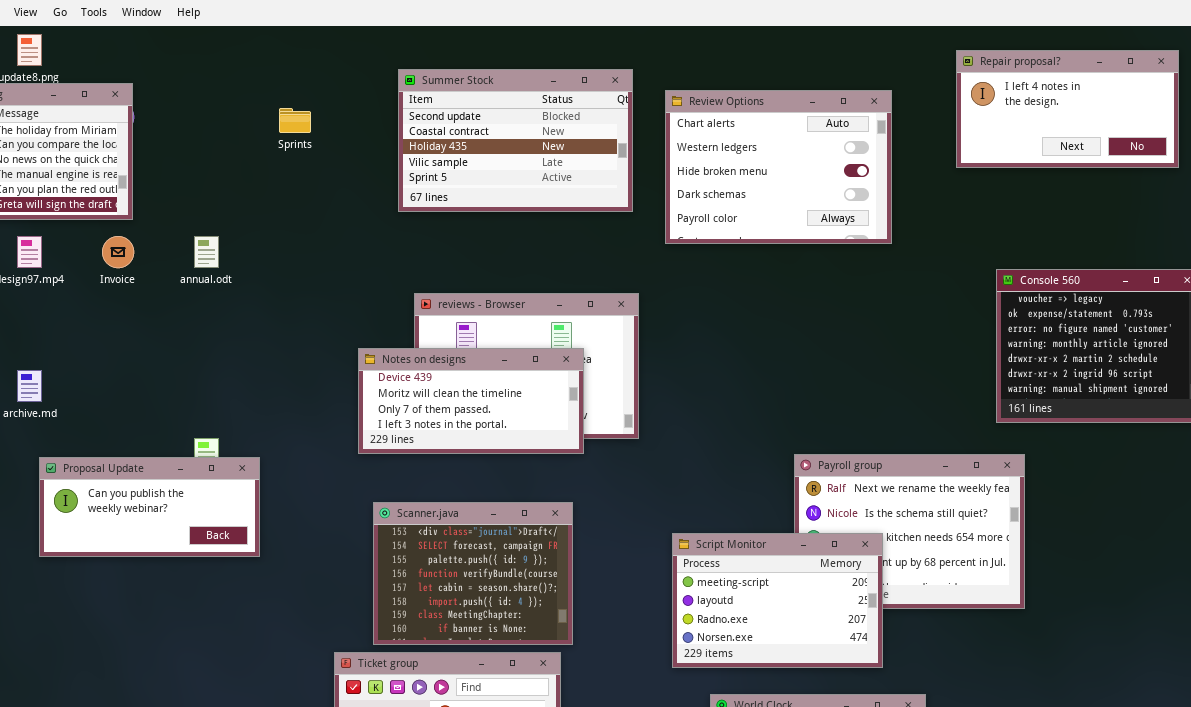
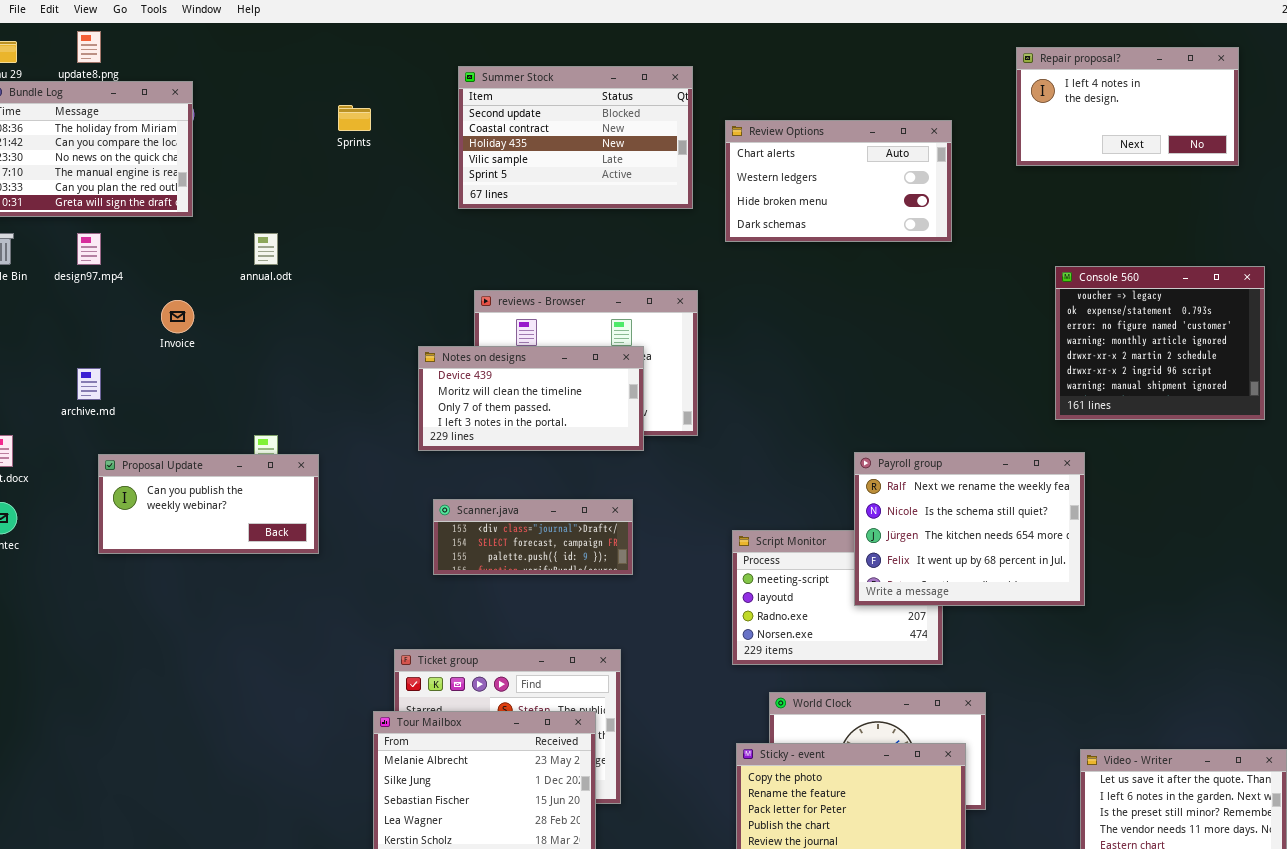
Review Options: [665,90,892,244] -> [725,120,952,242], resized
Invoice: [102,236,134,268] -> [161,300,194,333], moved
Payroll group: [794,454,1025,609] -> [854,452,1085,606], raised
Scanner.java: [373,502,573,645] -> [433,499,633,575], resized

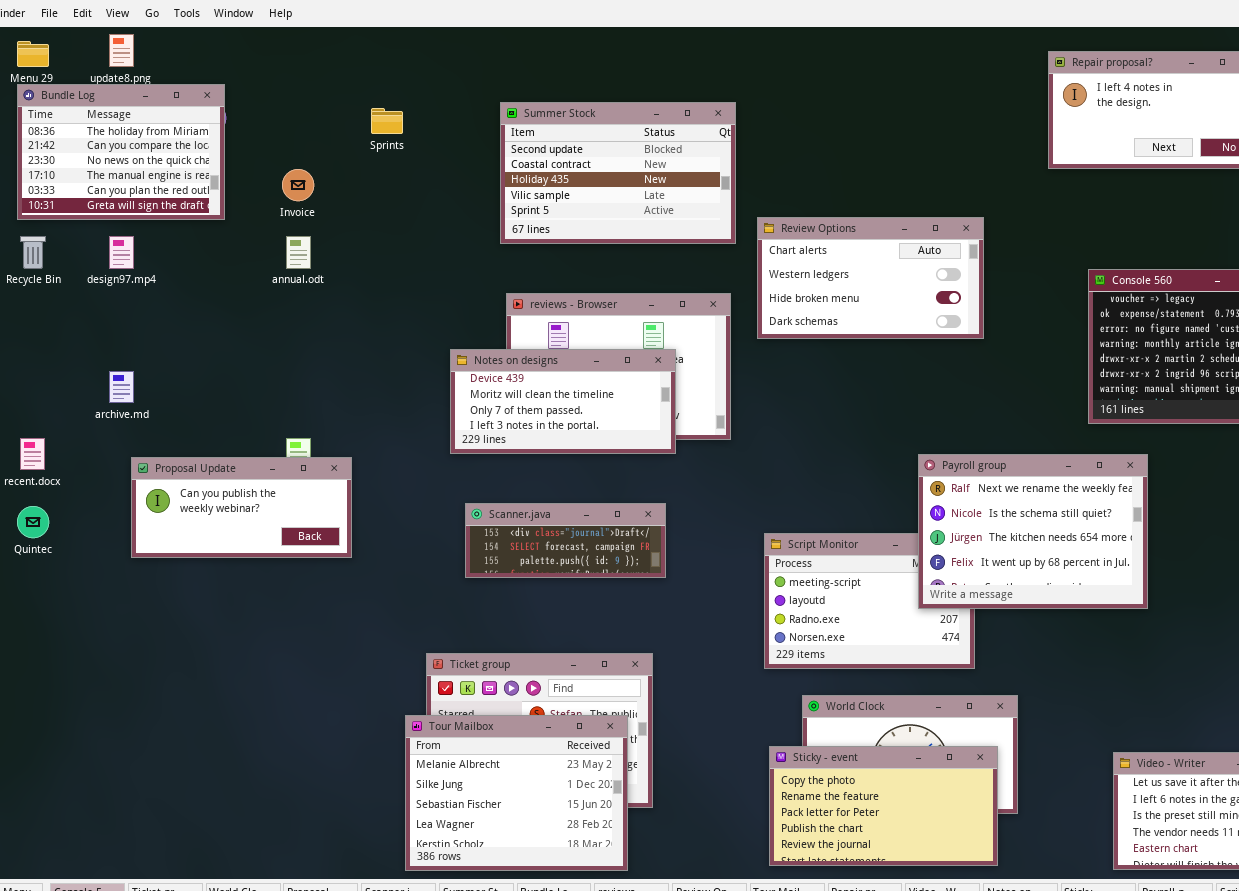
Summer Stock: [458,66,693,209] -> [500,102,736,244], moved
Review Options: [725,120,952,242] -> [757,217,984,339], moved
Invoice: [161,300,194,333] -> [282,169,314,201], moved
Payroll group: [854,452,1085,606] -> [918,454,1148,609], moved

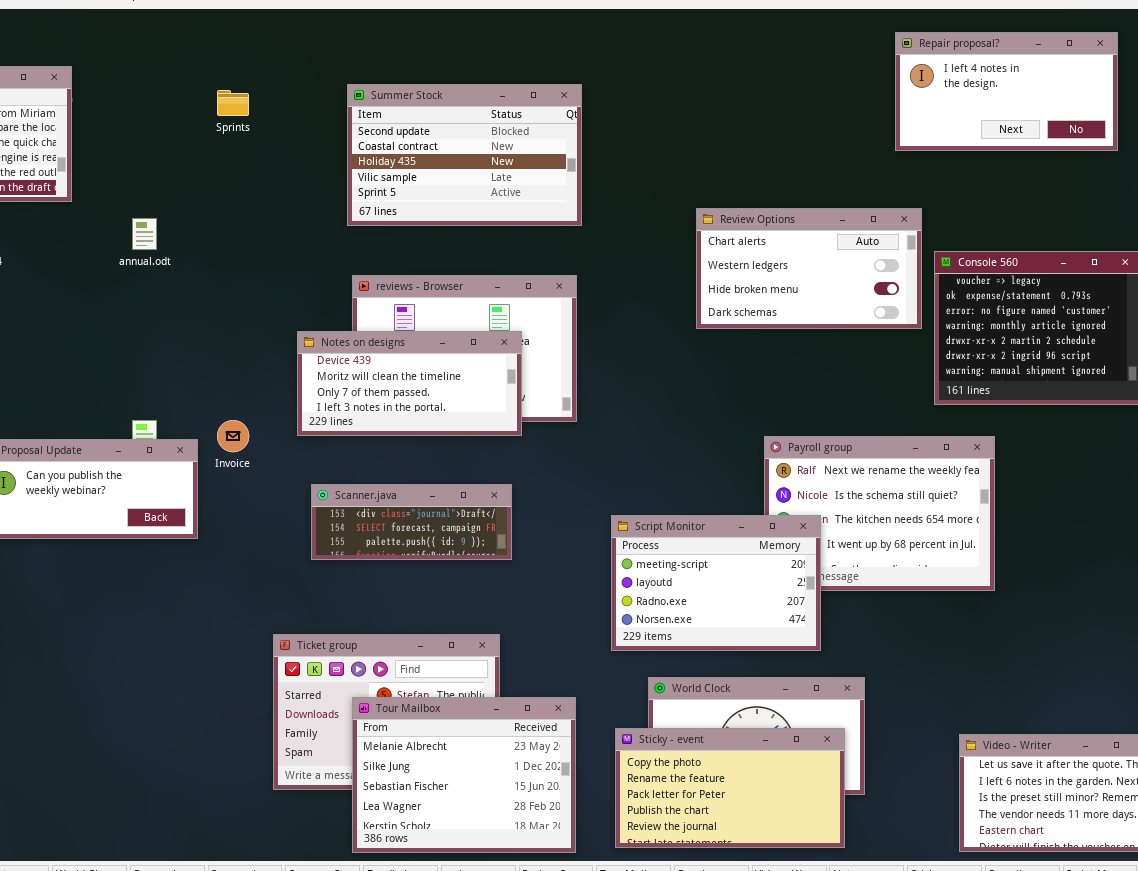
Invoice: [282,169,314,201] -> [217,420,249,452], moved
Review Options: [757,217,984,339] -> [696,208,922,329], moved
Script Monitor: [764,533,975,669] -> [611,515,821,651], raised
Tour Mailbox: [405,715,628,871] -> [352,697,576,853], moved

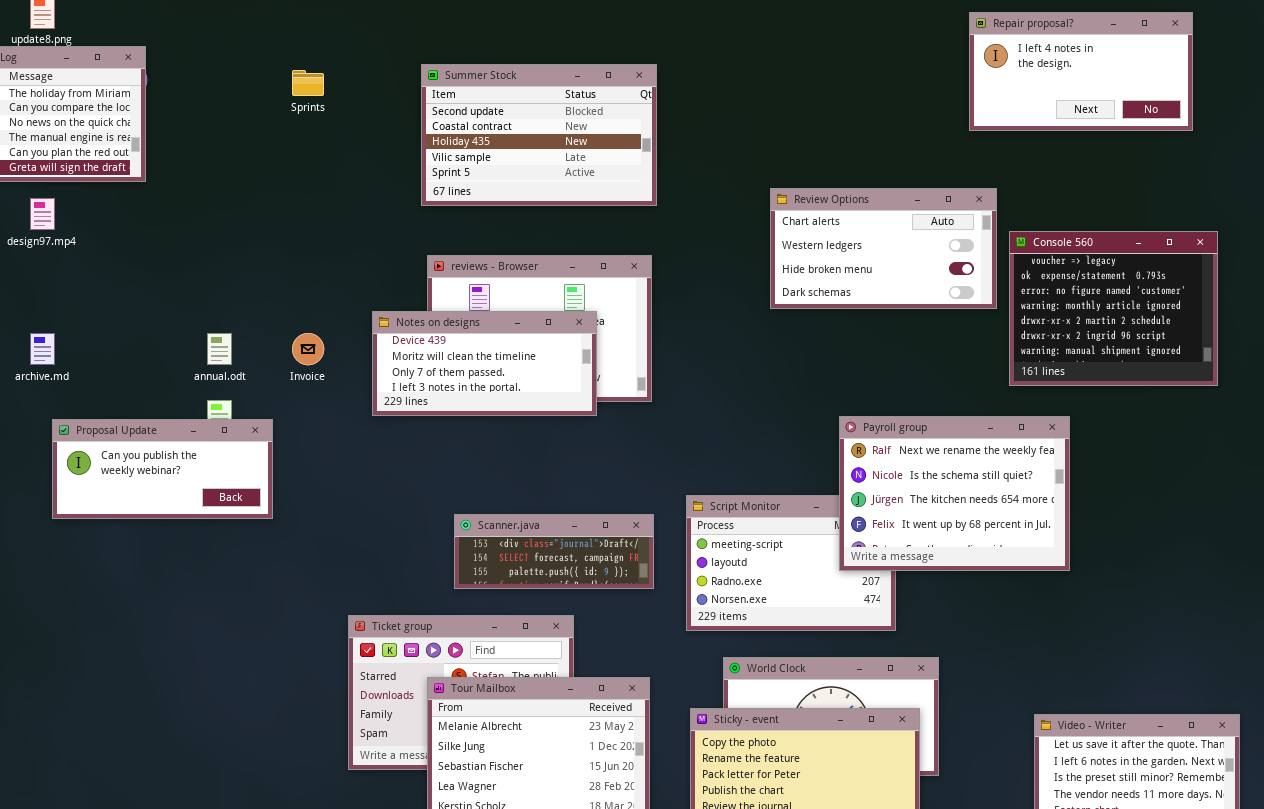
annual.odt: [132,218,157,250] -> [207,333,232,365], moved
Invoice: [217,420,249,452] -> [292,333,324,365], moved
Payroll group: [764,436,995,591] -> [839,416,1070,571], raised
Scanner.java: [311,484,512,560] -> [454,514,654,589], moved

